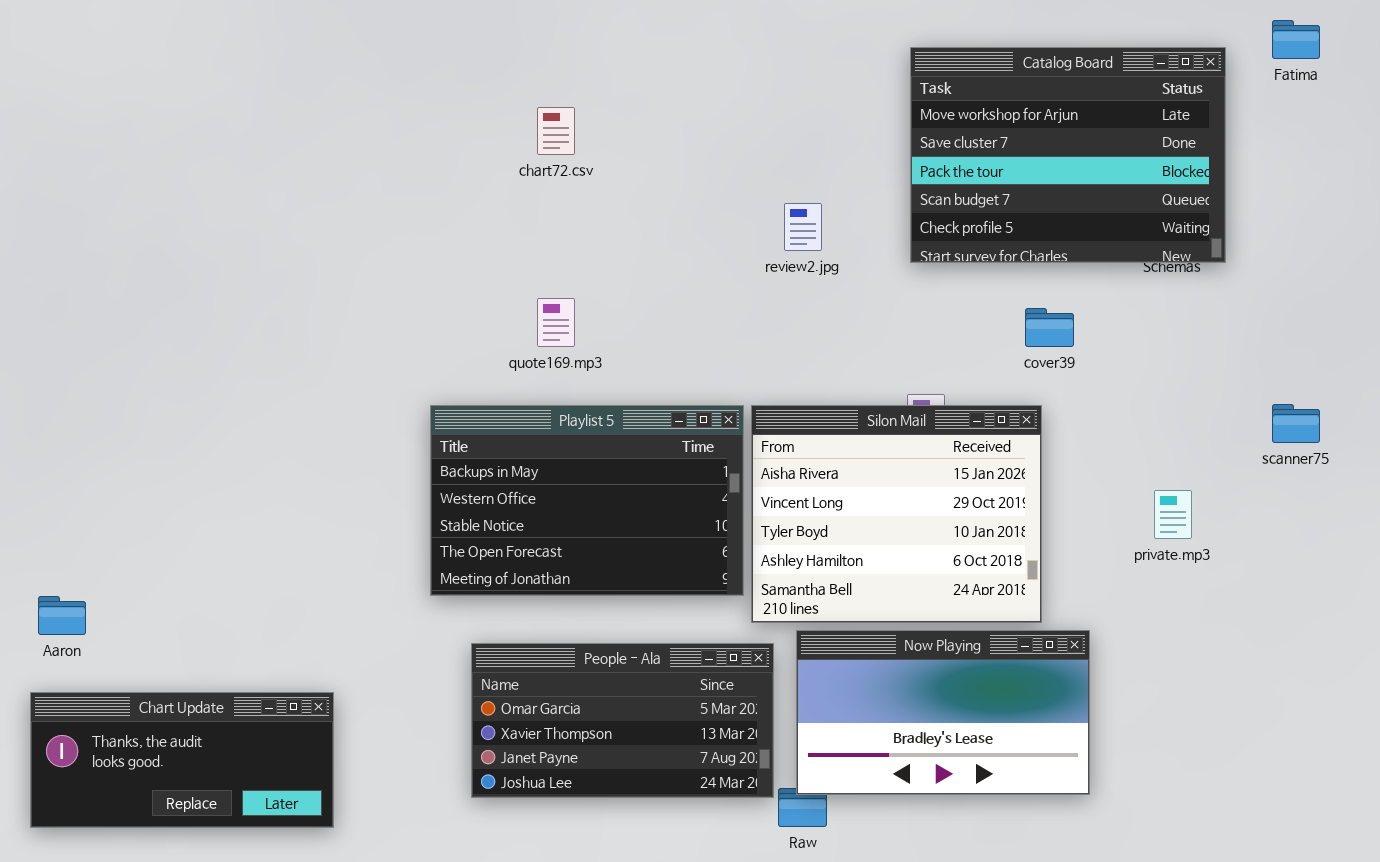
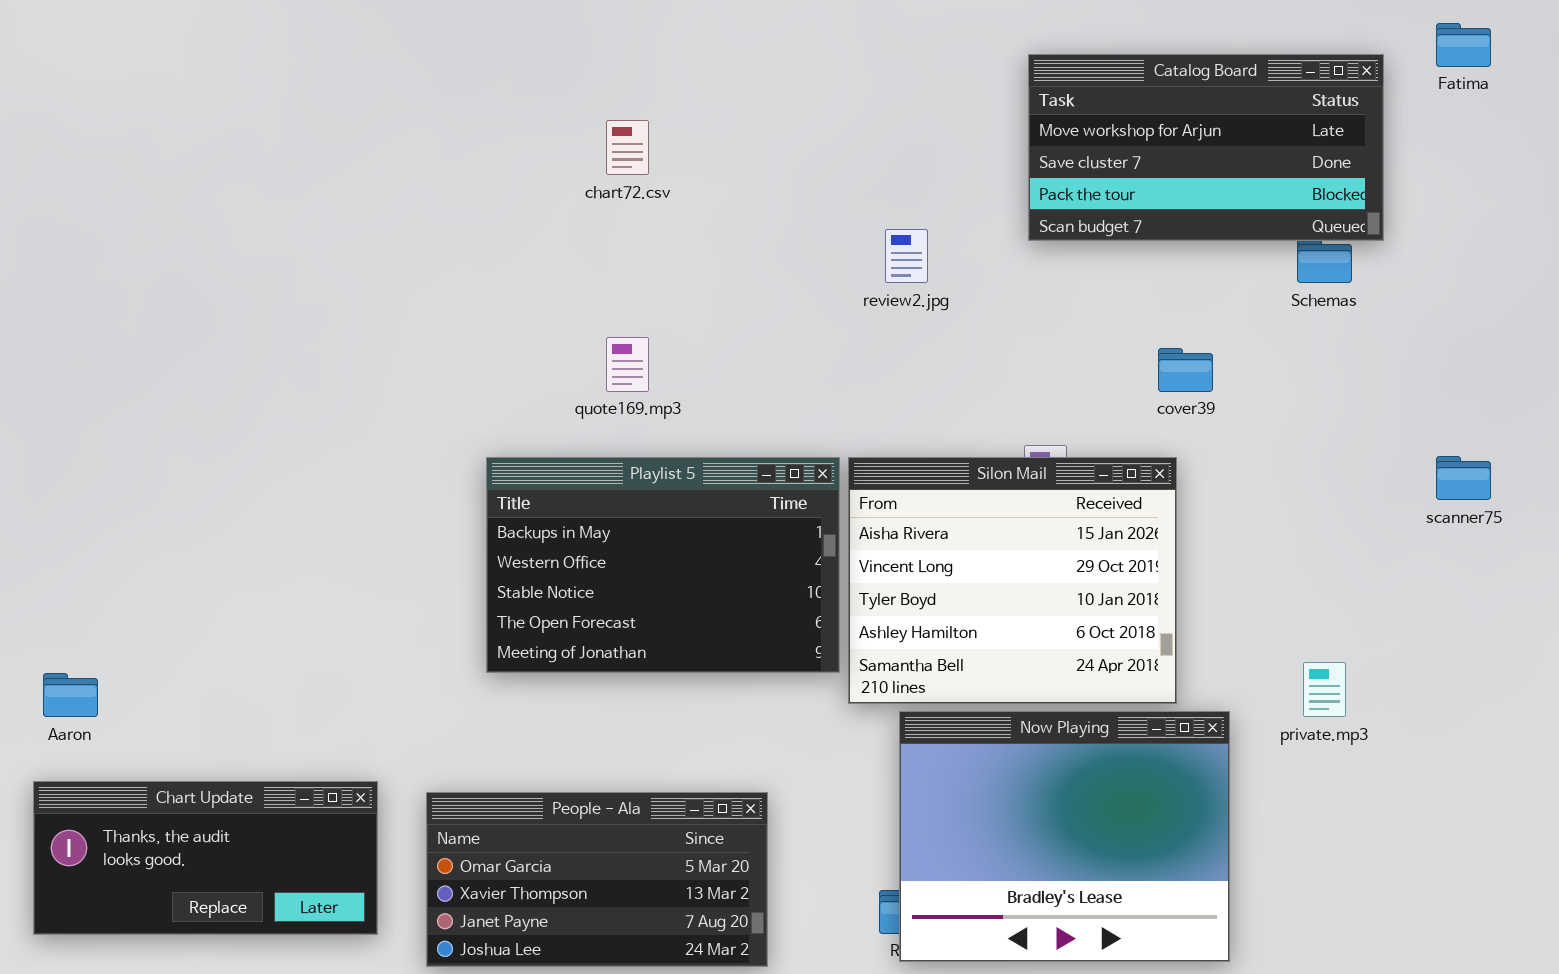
Catalog Board: [910,47,1226,263] -> [1028,54,1384,241], resized
private.mp3: [1154,490,1192,539] -> [1303,662,1346,717], moved
Now Playing: [796,630,1090,795] -> [899,711,1230,962], resized
People - Ala: [471,643,774,798] -> [426,792,768,967], moved

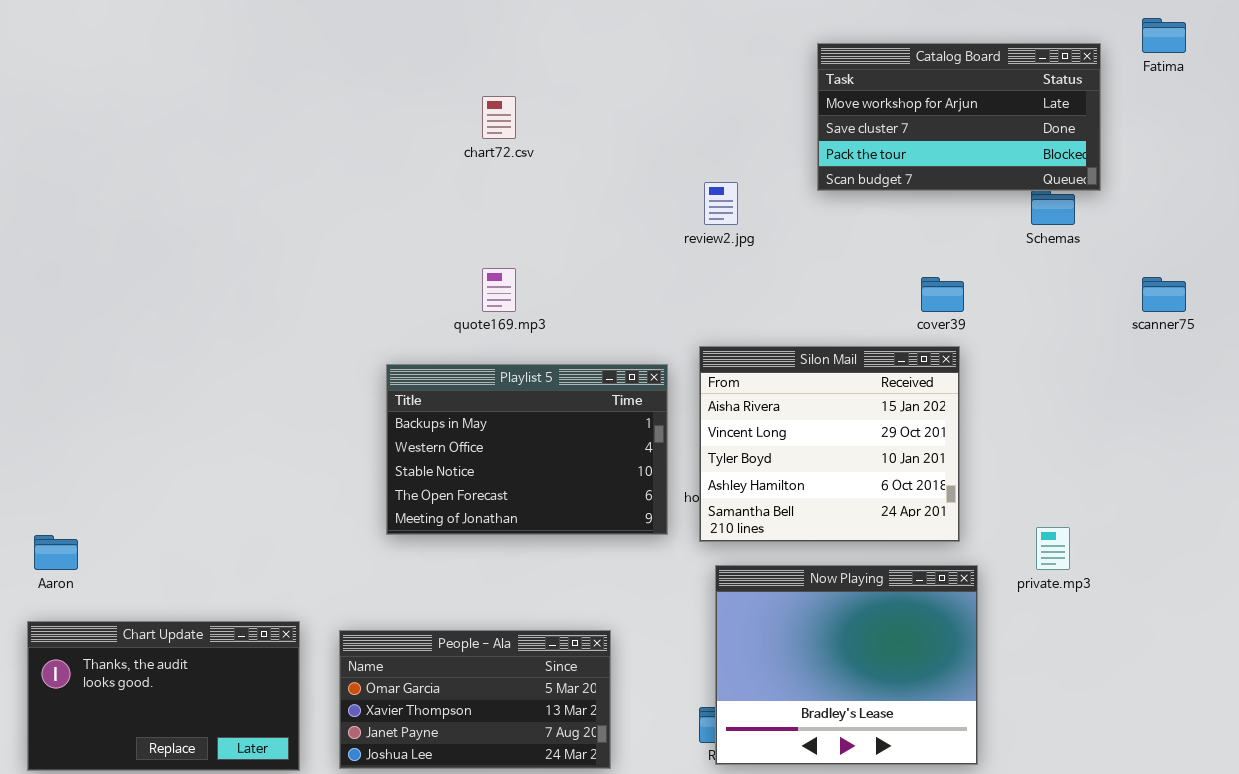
scanner75: [1436,456,1491,500] -> [1142,277,1186,312], moved
Silon Mail: [848,457,1177,704] -> [699,346,960,542], moved
Chart Update: [33,781,378,935] -> [27,621,300,771], resized

